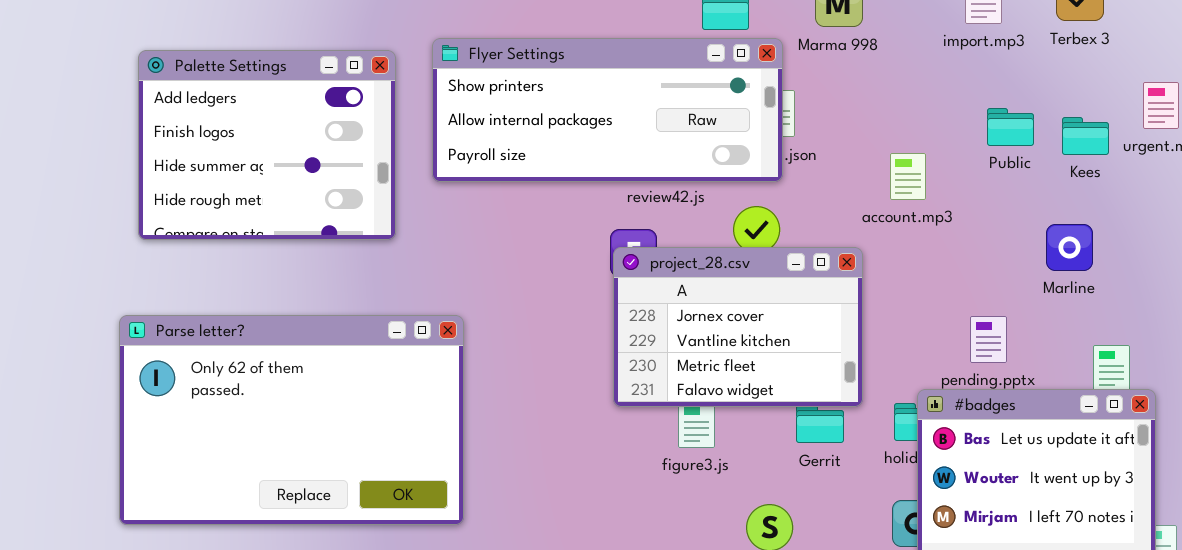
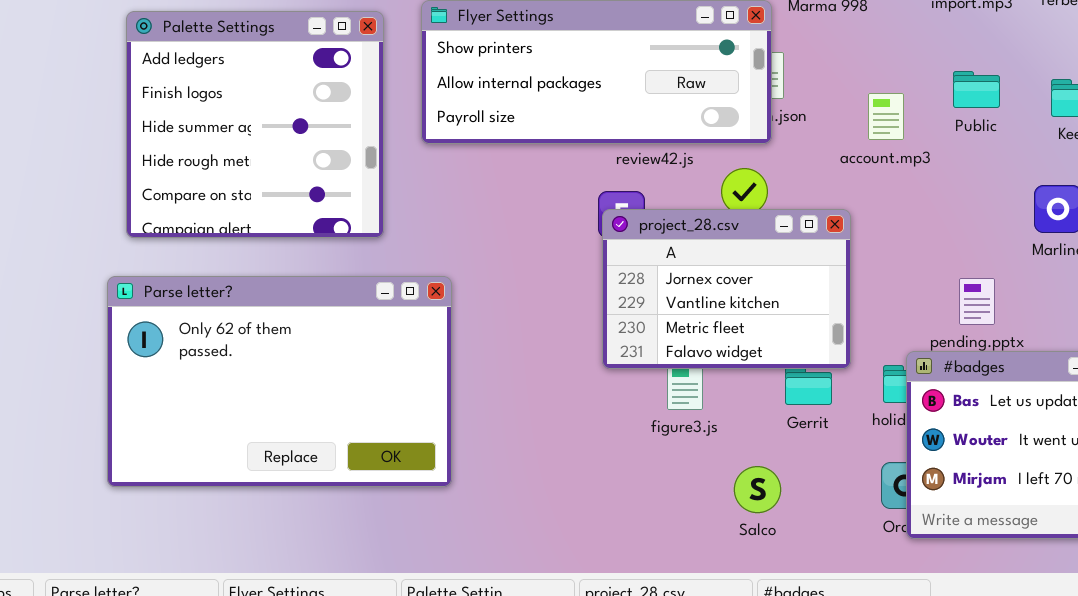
Palette Settings: [138,50,396,240] -> [126,11,384,238], resized
Public: [987,108,1034,146] -> [953,71,1000,108], moved
account.mp3: [890,153,926,200] -> [868,93,904,140], moved

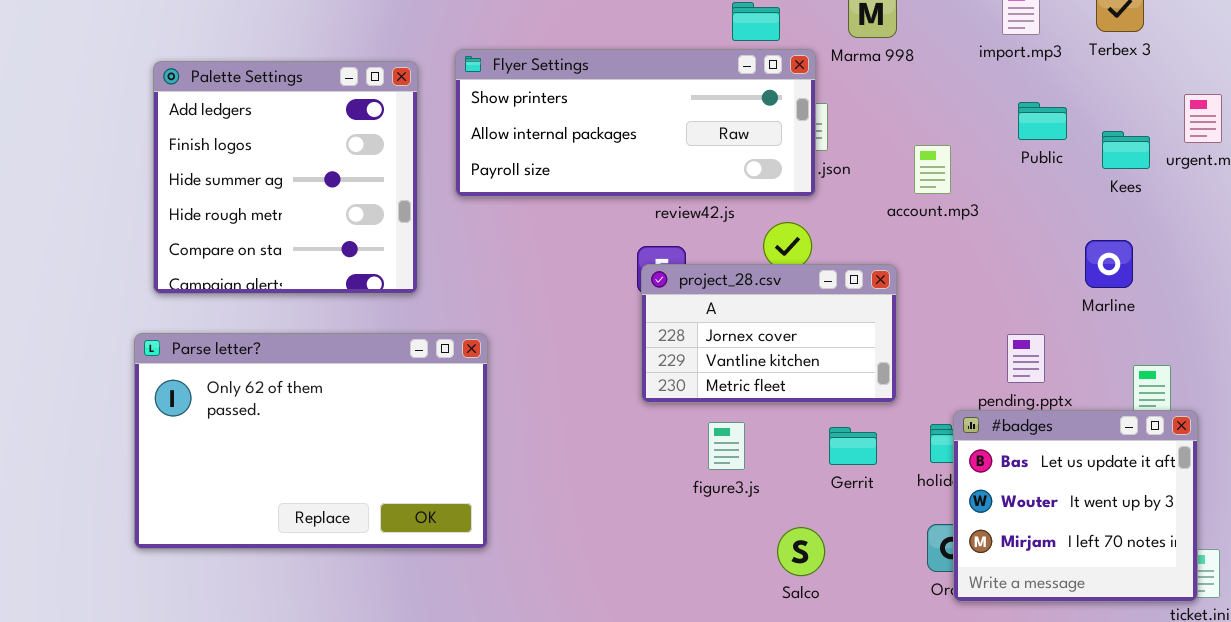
Public: [953,71,1000,108] -> [1018,102,1067,140], moved
project_28.csv: [602,209,851,369] -> [641,264,897,403], resized

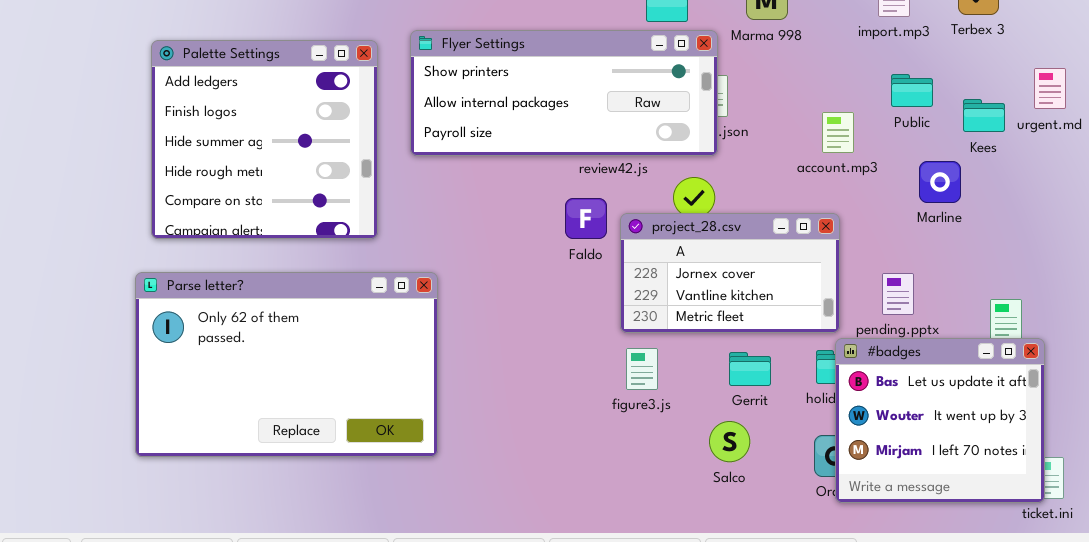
account.mp3: [914,145,951,194] -> [822,112,854,153], moved
Marline: [1085,240,1133,288] -> [919,161,961,203], moved
project_28.csv: [641,264,897,403] -> [620,213,840,333], moved
Salco: [777,527,825,576] -> [709,421,750,462], moved

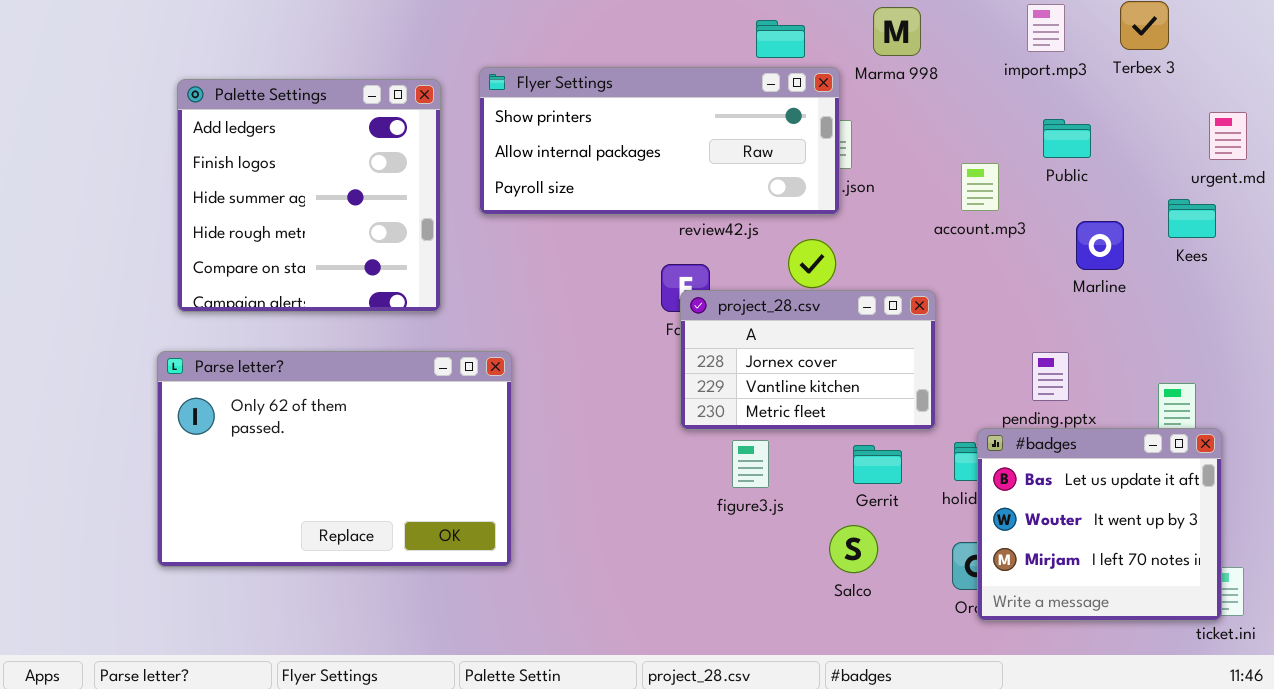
Kees: [963,99,1005,132] -> [1168,199,1216,238], moved
project_28.csv: [620,213,840,333] -> [680,290,936,430], moved

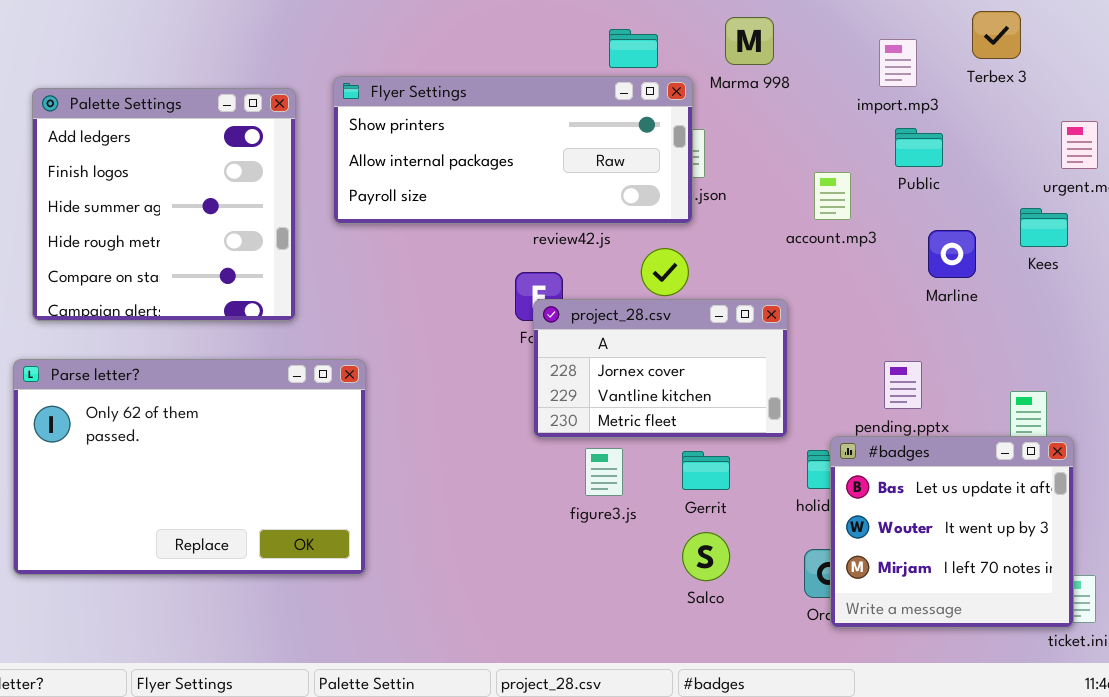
import.mp3: [1027,4,1065,52] -> [879,39,917,87], moved
Gerrit: [853,445,902,484] -> [682,451,730,490], moved

